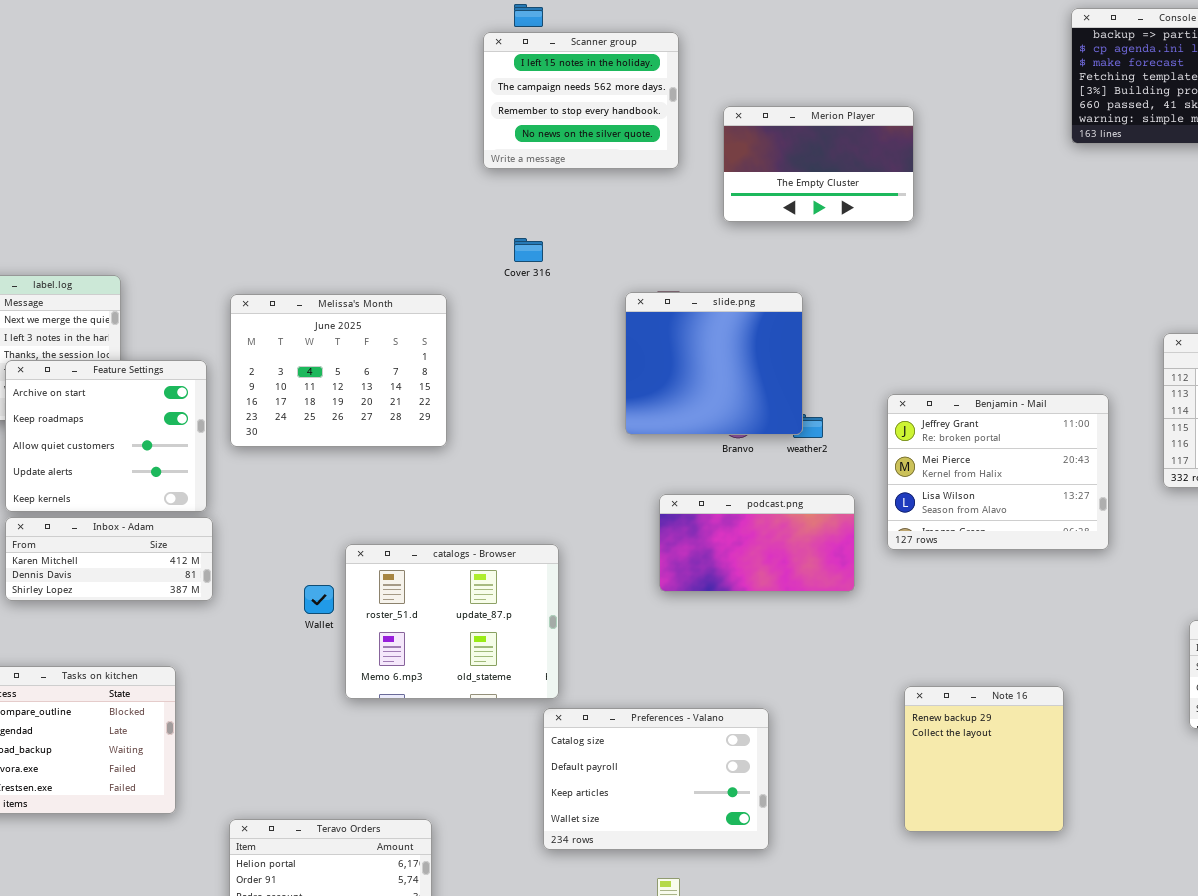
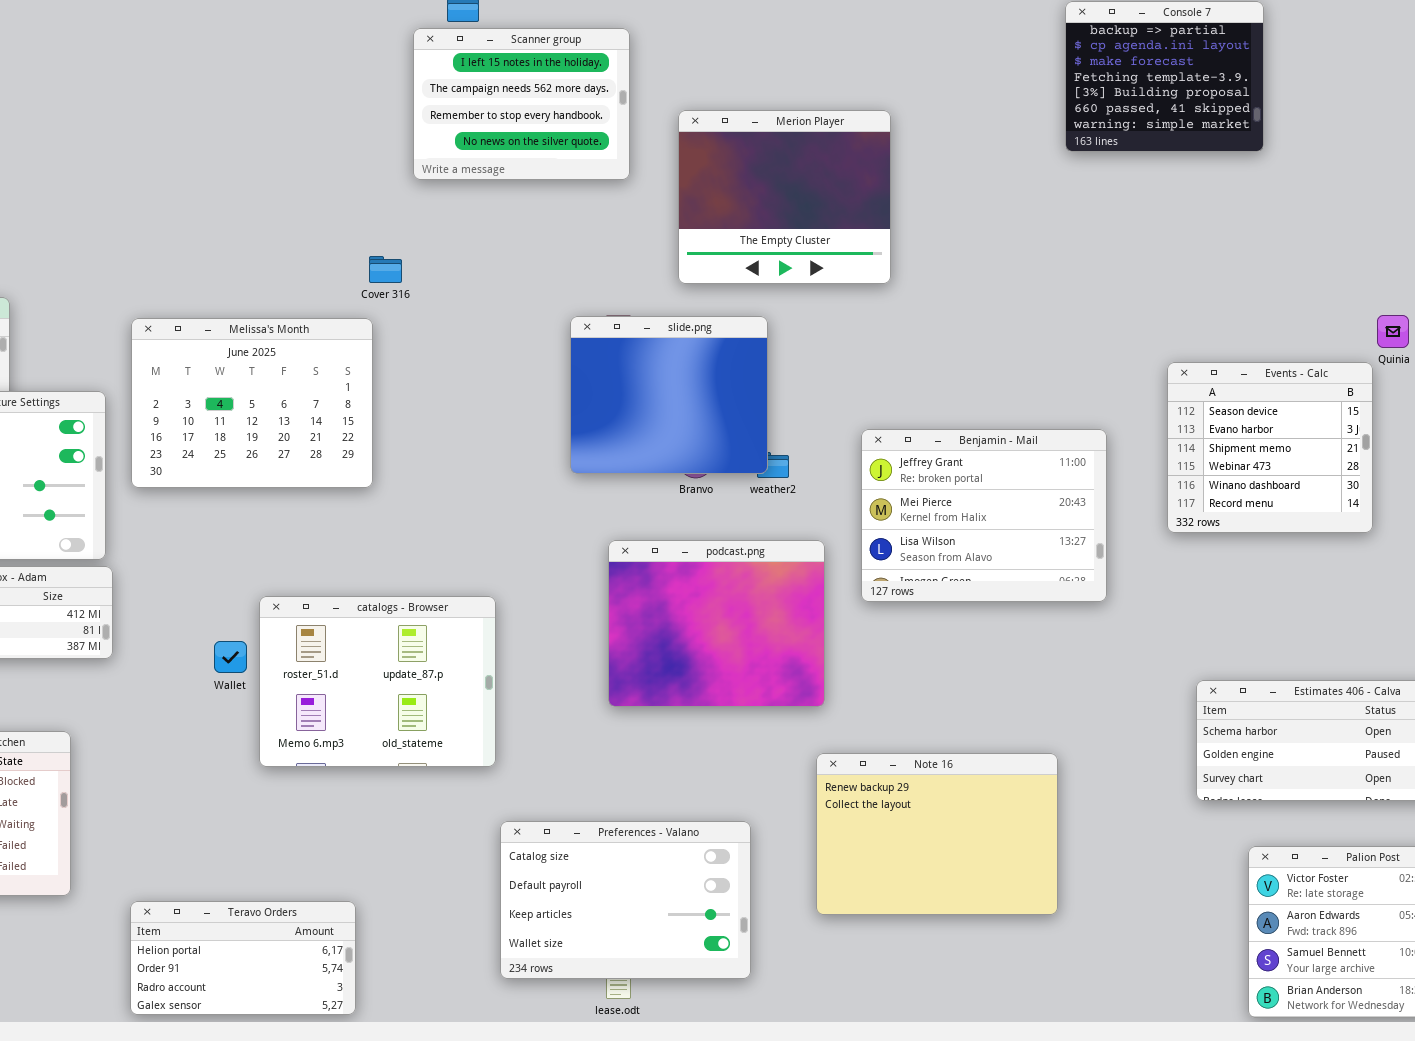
Merion Player: [723,106,914,222] -> [678,110,891,284], resized
Cover 316: [514,238,543,262] -> [369,256,402,283], moved
podcast.png: [659,494,855,592] -> [608,540,825,707], resized
Note 16: [904,686,1064,832] -> [816,753,1058,915], resized
Preferences - Valano: [543,708,769,850] -> [500,821,751,979], moved

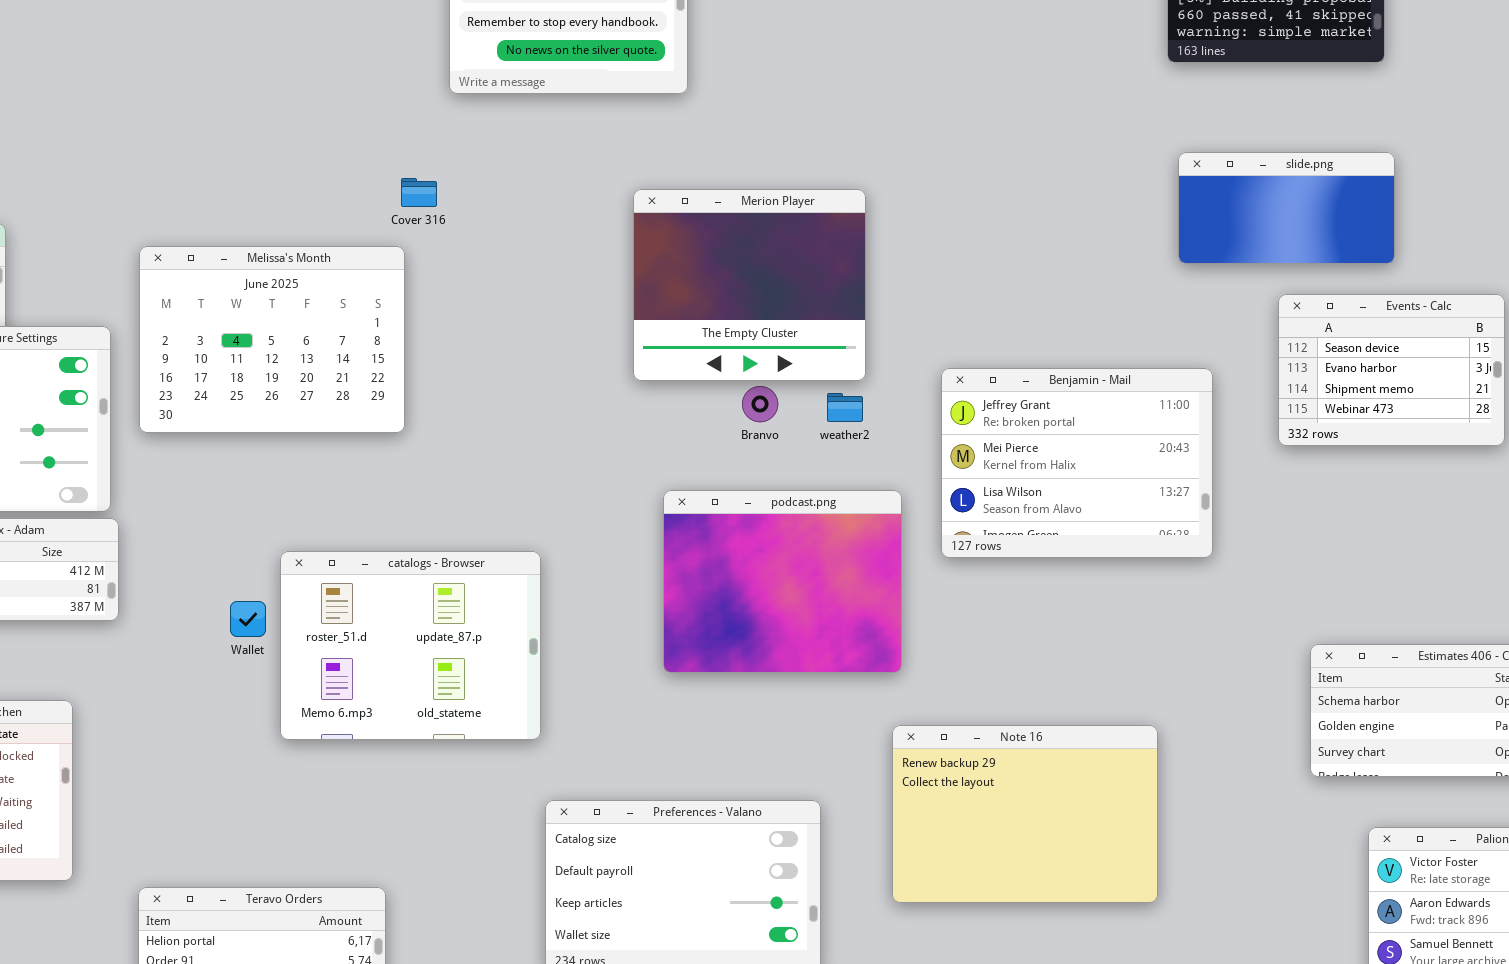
Merion Player: [678,110,891,284] -> [633,189,866,381], moved
slide.png: [570,316,768,474] -> [1178,152,1395,264], moved, resized
Events - Calc: [1167,362,1373,533] -> [1278,294,1505,446], resized

